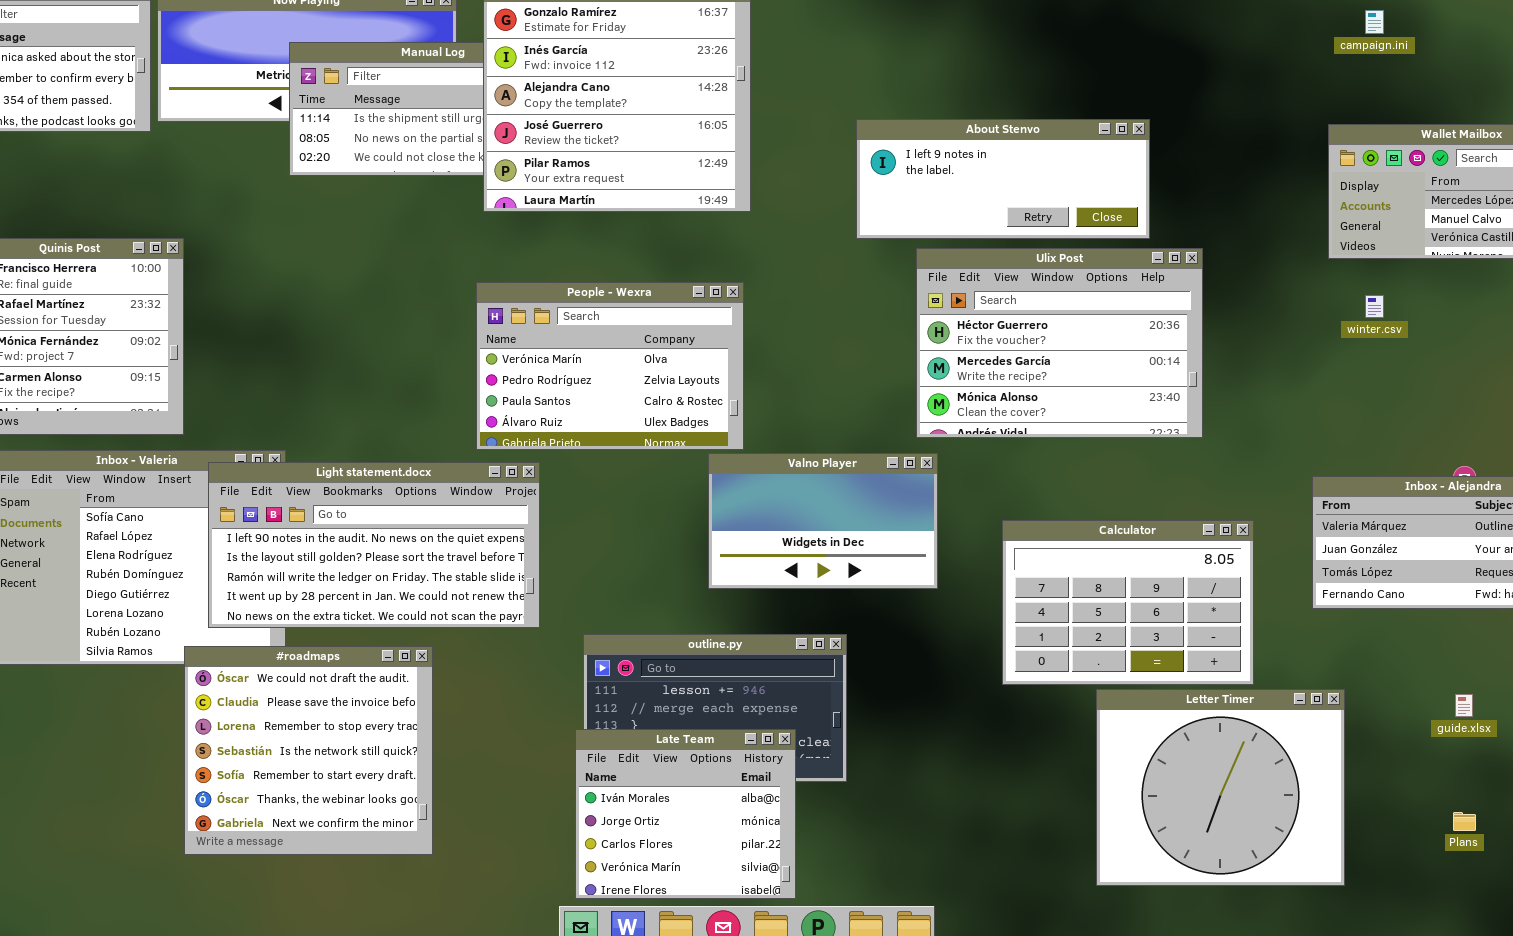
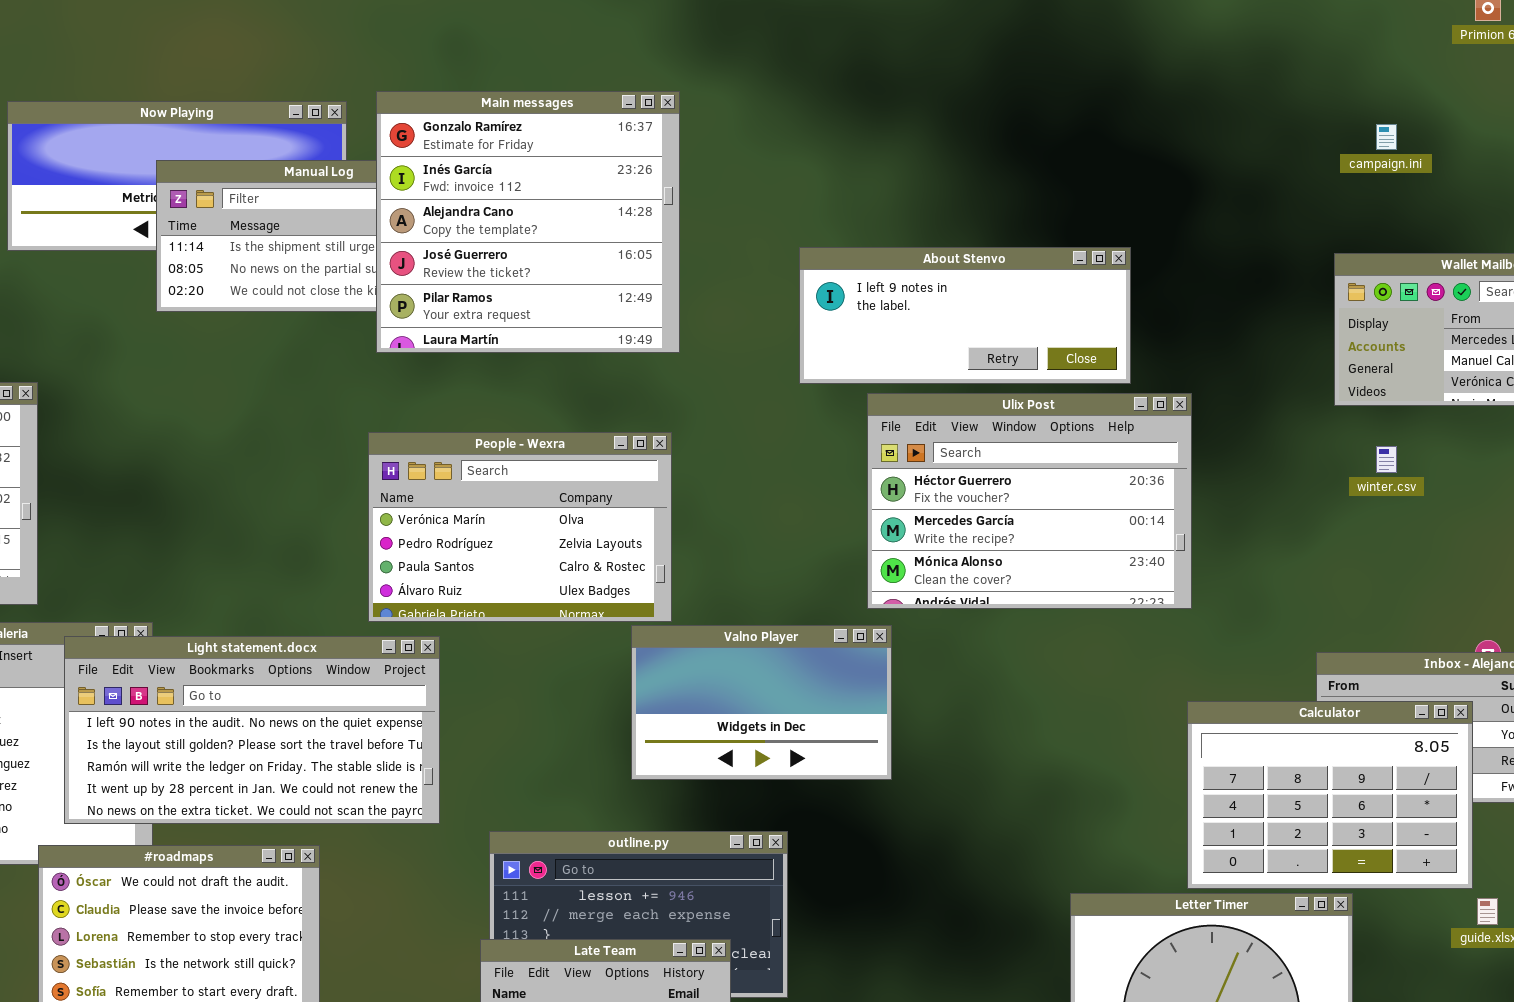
Calculator: [1002,520,1254,685] -> [1187,701,1473,889], moved

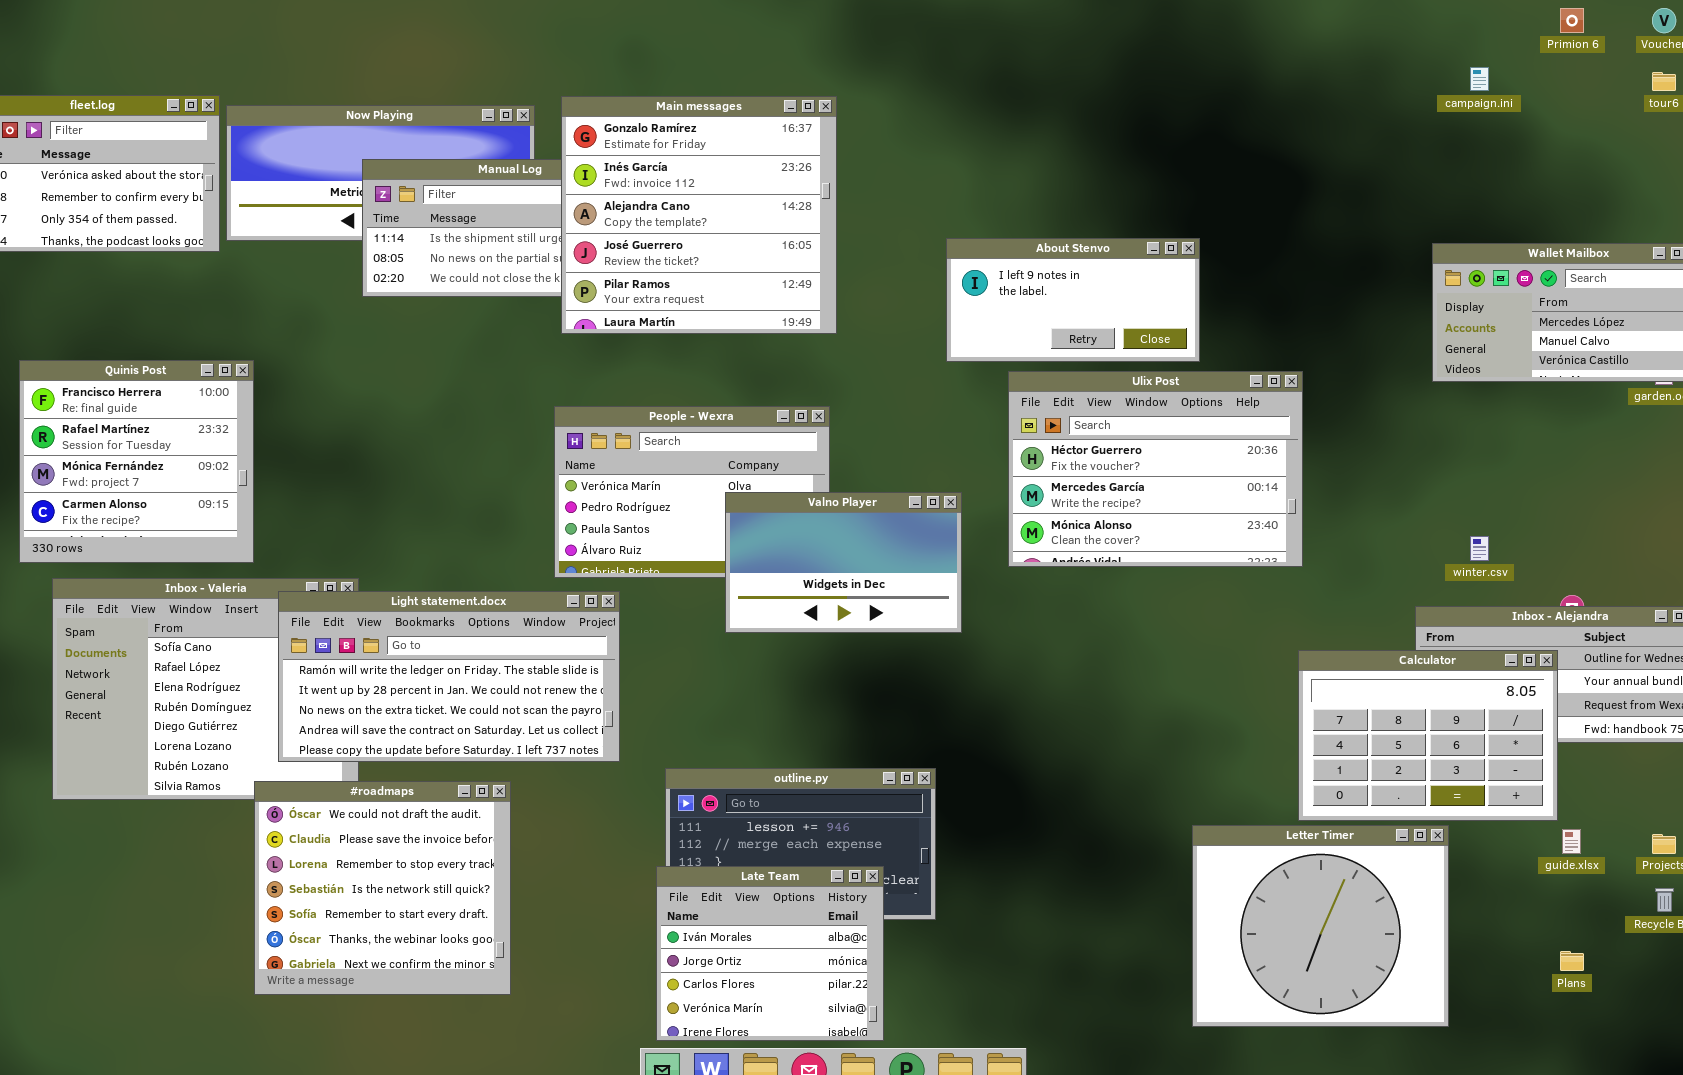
campaign.ini: [1376,124,1397,150] -> [1470,67,1489,91], moved
About Stenvo: [799,247,1131,384] -> [946,238,1200,362], resized
winter.csv: [1376,446,1397,473] -> [1470,536,1489,561], moved
Valno Player: [631,625,892,780] -> [725,492,962,633], moved
Light statement.docx: [64,636,440,824] -> [278,591,620,762], scrolled down 2 rows

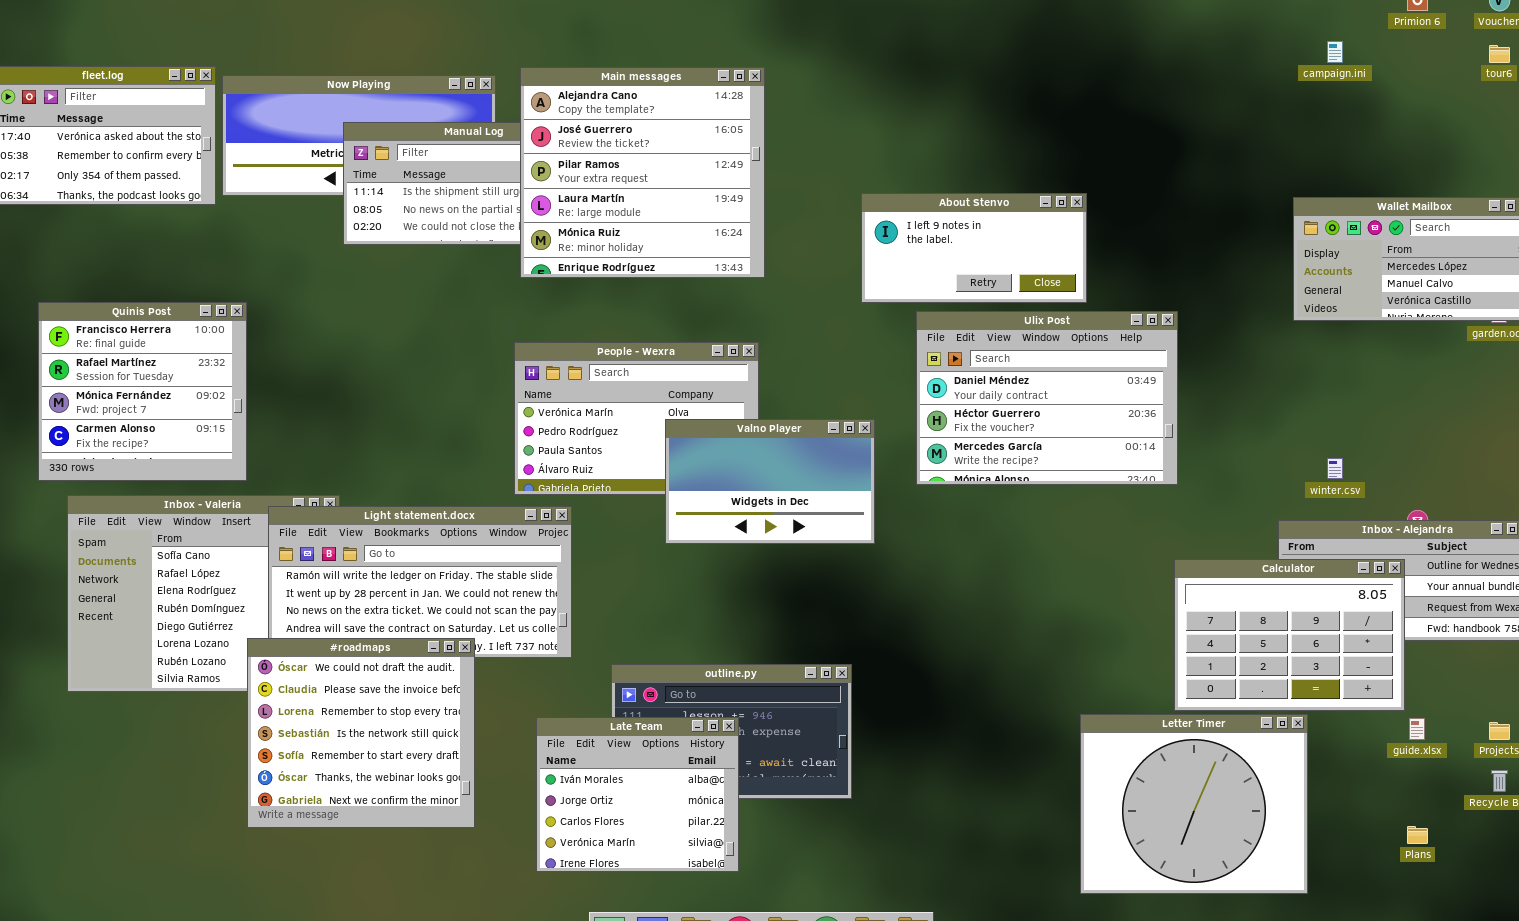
Main messages: [561,96,837,334] -> [520,67,765,278], scrolled down 2 rows
Ulix Post: [1008,371,1303,567] -> [916,311,1178,485], scrolled up 1 row
#roadmaps: [254,781,511,995] -> [247,638,475,828], moved
Late Team: [656,866,884,1041] -> [536,717,739,872], moved

